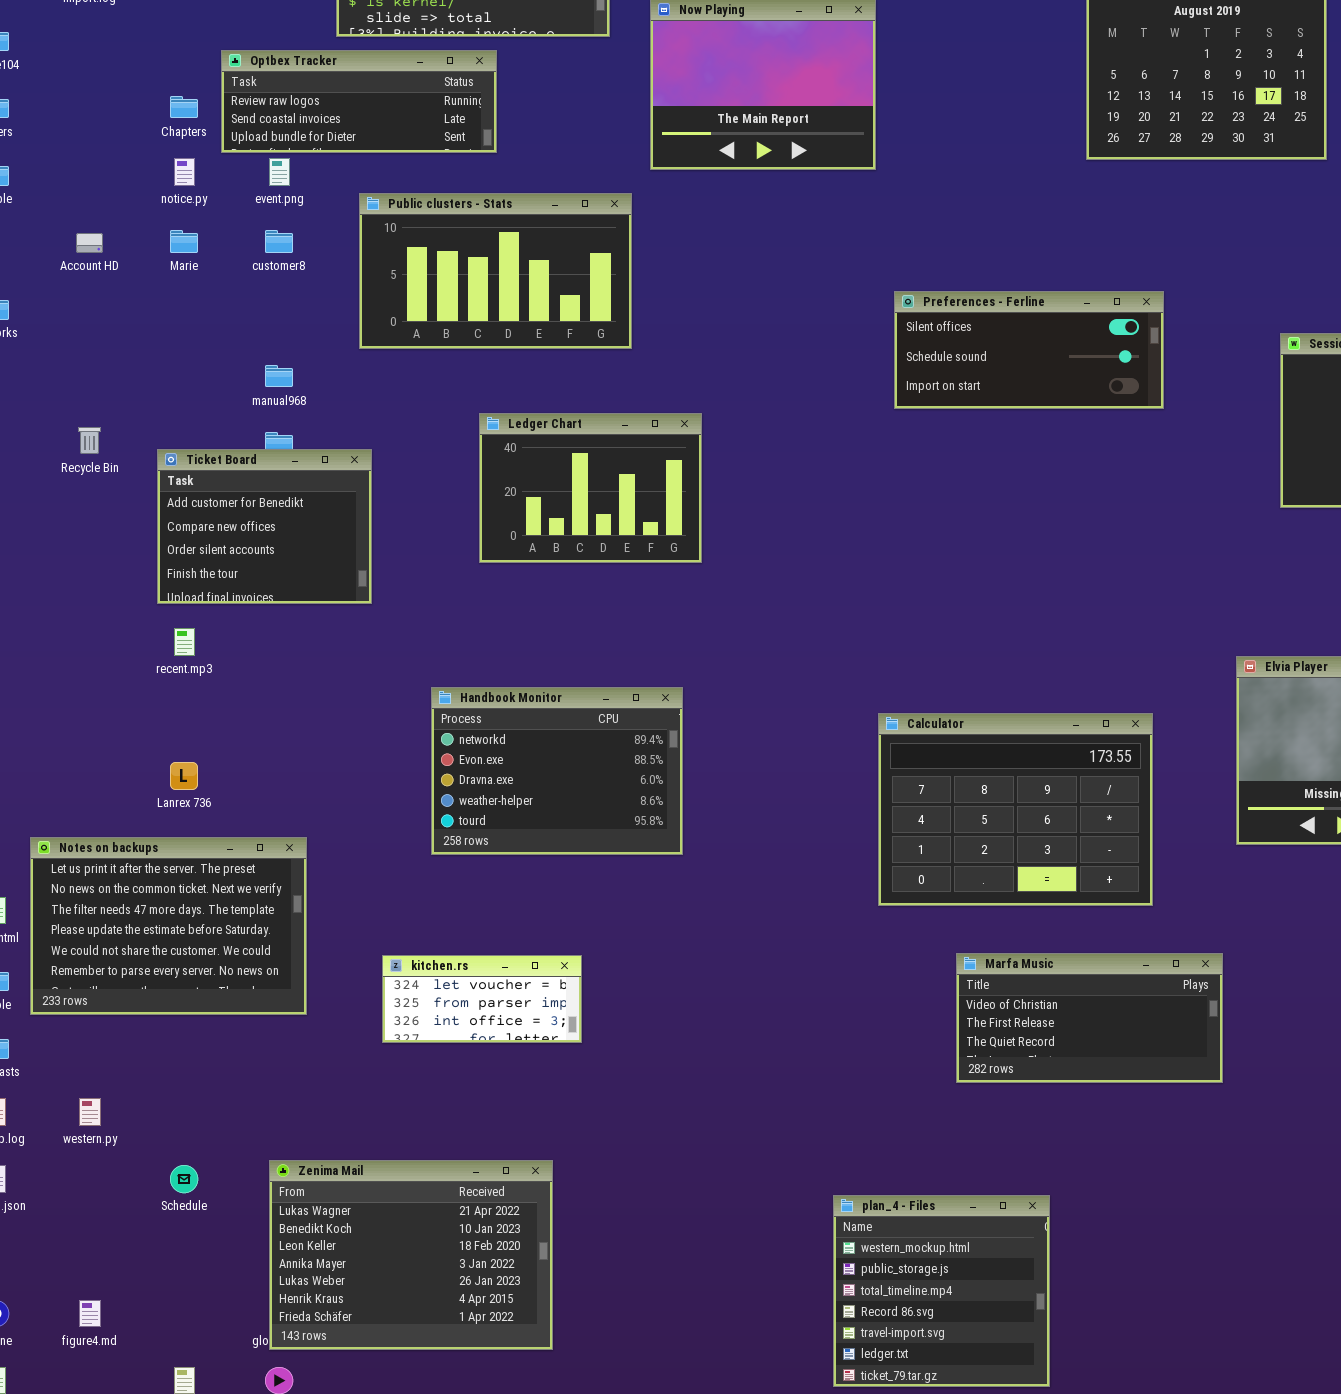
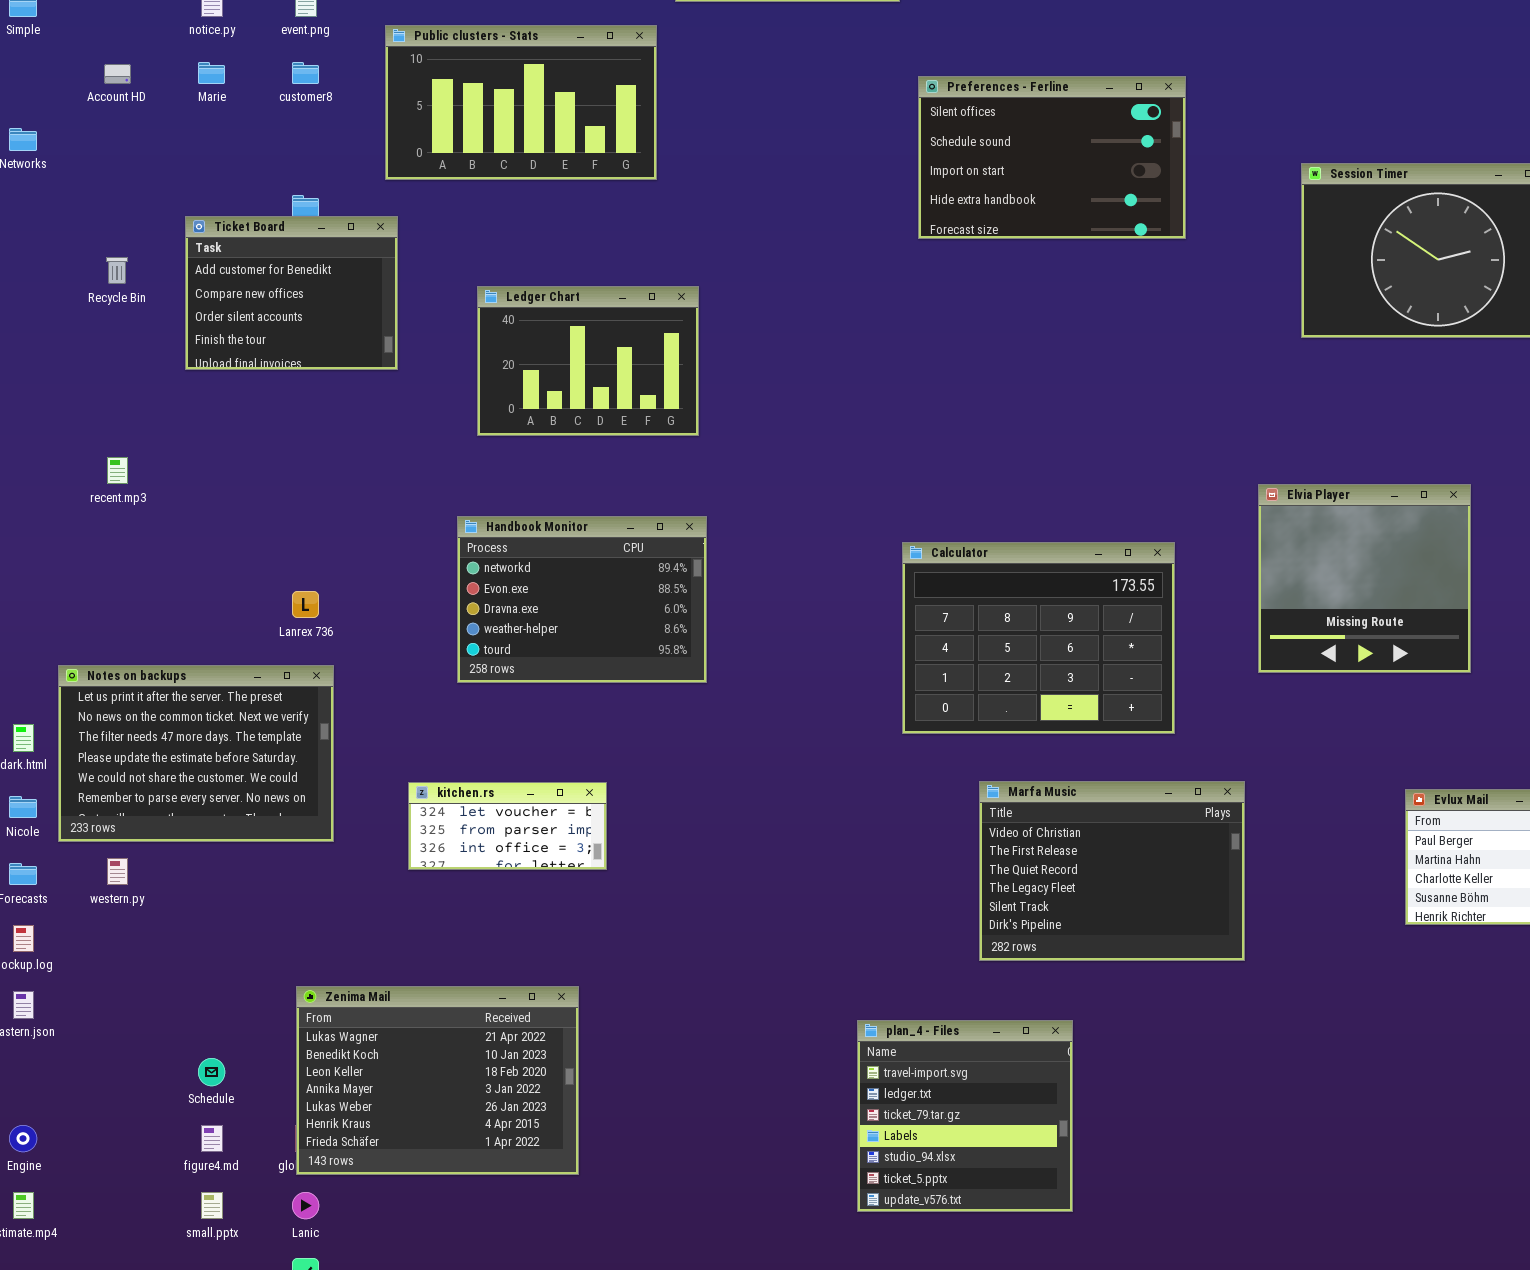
Preferences - Ferline: [894,291,1164,409] -> [918,76,1186,239], resized
Ledger Chart: [479,413,702,563] -> [477,286,699,436], moved
Ticket Board: [157,449,372,604] -> [185,216,398,370], moved
recent.mp3: [174,628,195,656] -> [107,457,128,484], moved
Lanrex 736: [170,762,198,790] -> [292,591,319,618], moved
Marfa Music: [956,953,1223,1083] -> [979,781,1245,961], resized
western.py: [79,1098,101,1126] -> [107,858,128,885], moved
Schedule: [170,1165,198,1193] -> [198,1058,225,1086], moved
plan_4 - Files: [833,1195,1050,1387] -> [857,1020,1073,1212], scrolled down 4 rows
figure4.md: [79,1300,101,1327] -> [201,1125,223,1152], moved

